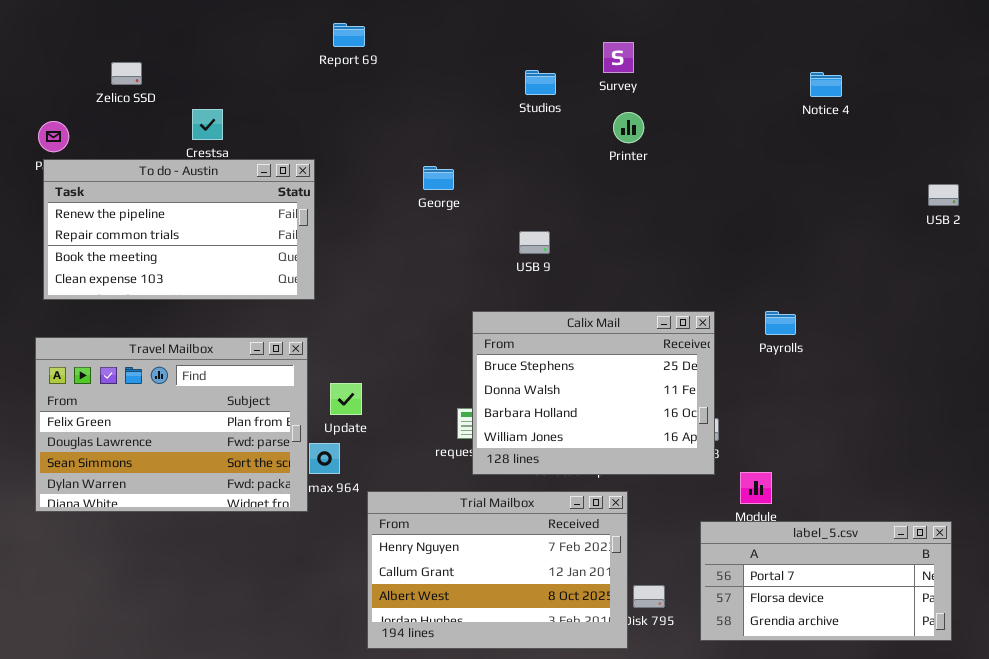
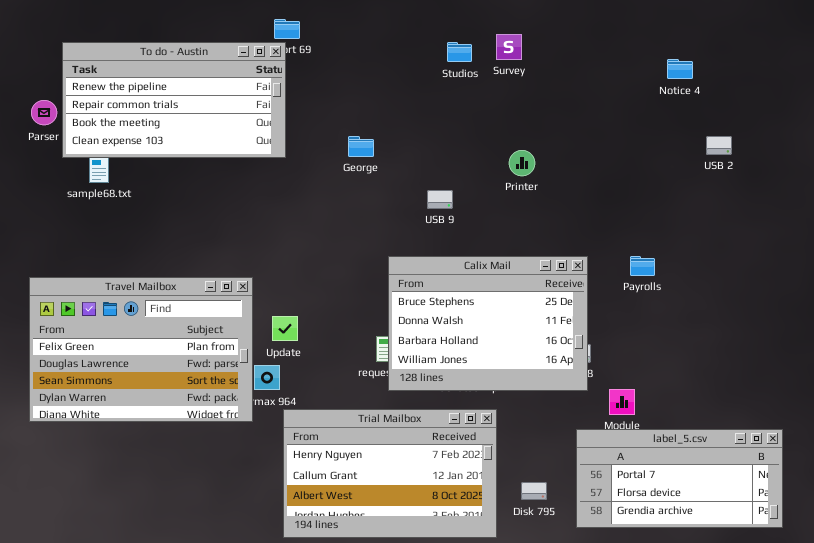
Studios: [525,70,556,95] -> [447,42,472,62], moved
Printer: [613,112,644,143] -> [509,150,535,176], moved
To do - Austin: [43,159,315,300] -> [62,42,286,158], moved
USB 2: [928,184,959,206] -> [706,136,732,155], moved
Trial Mailbox: [367,491,628,649] -> [283,409,497,538], moved

